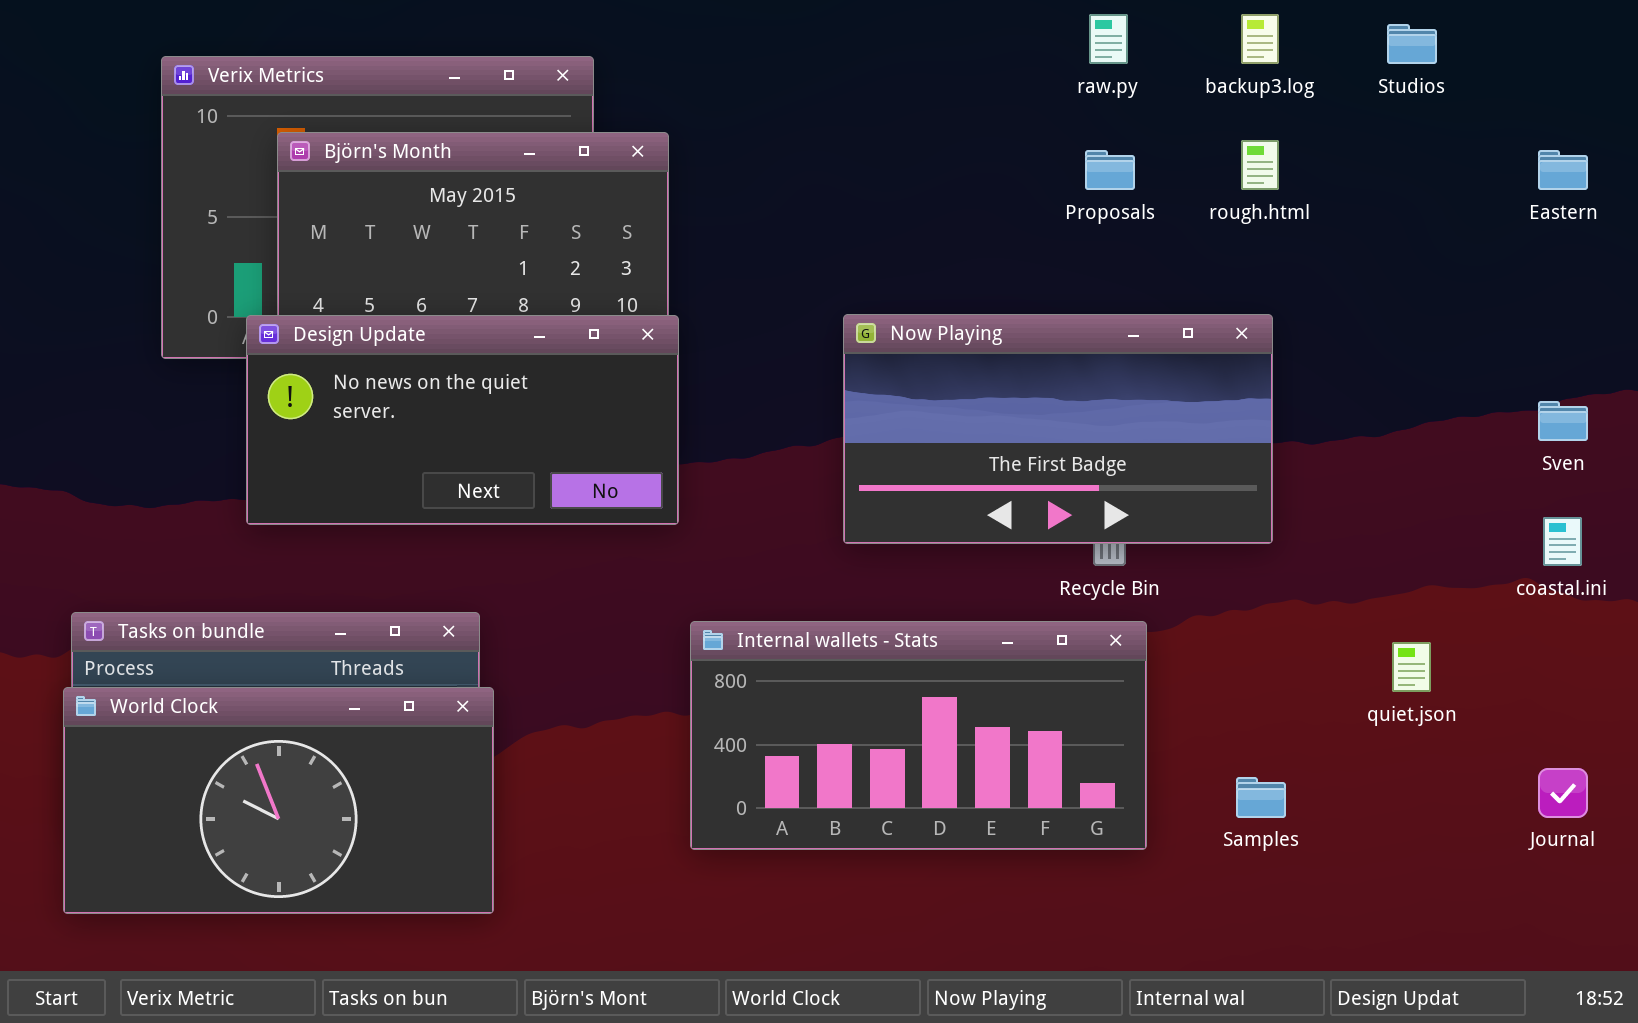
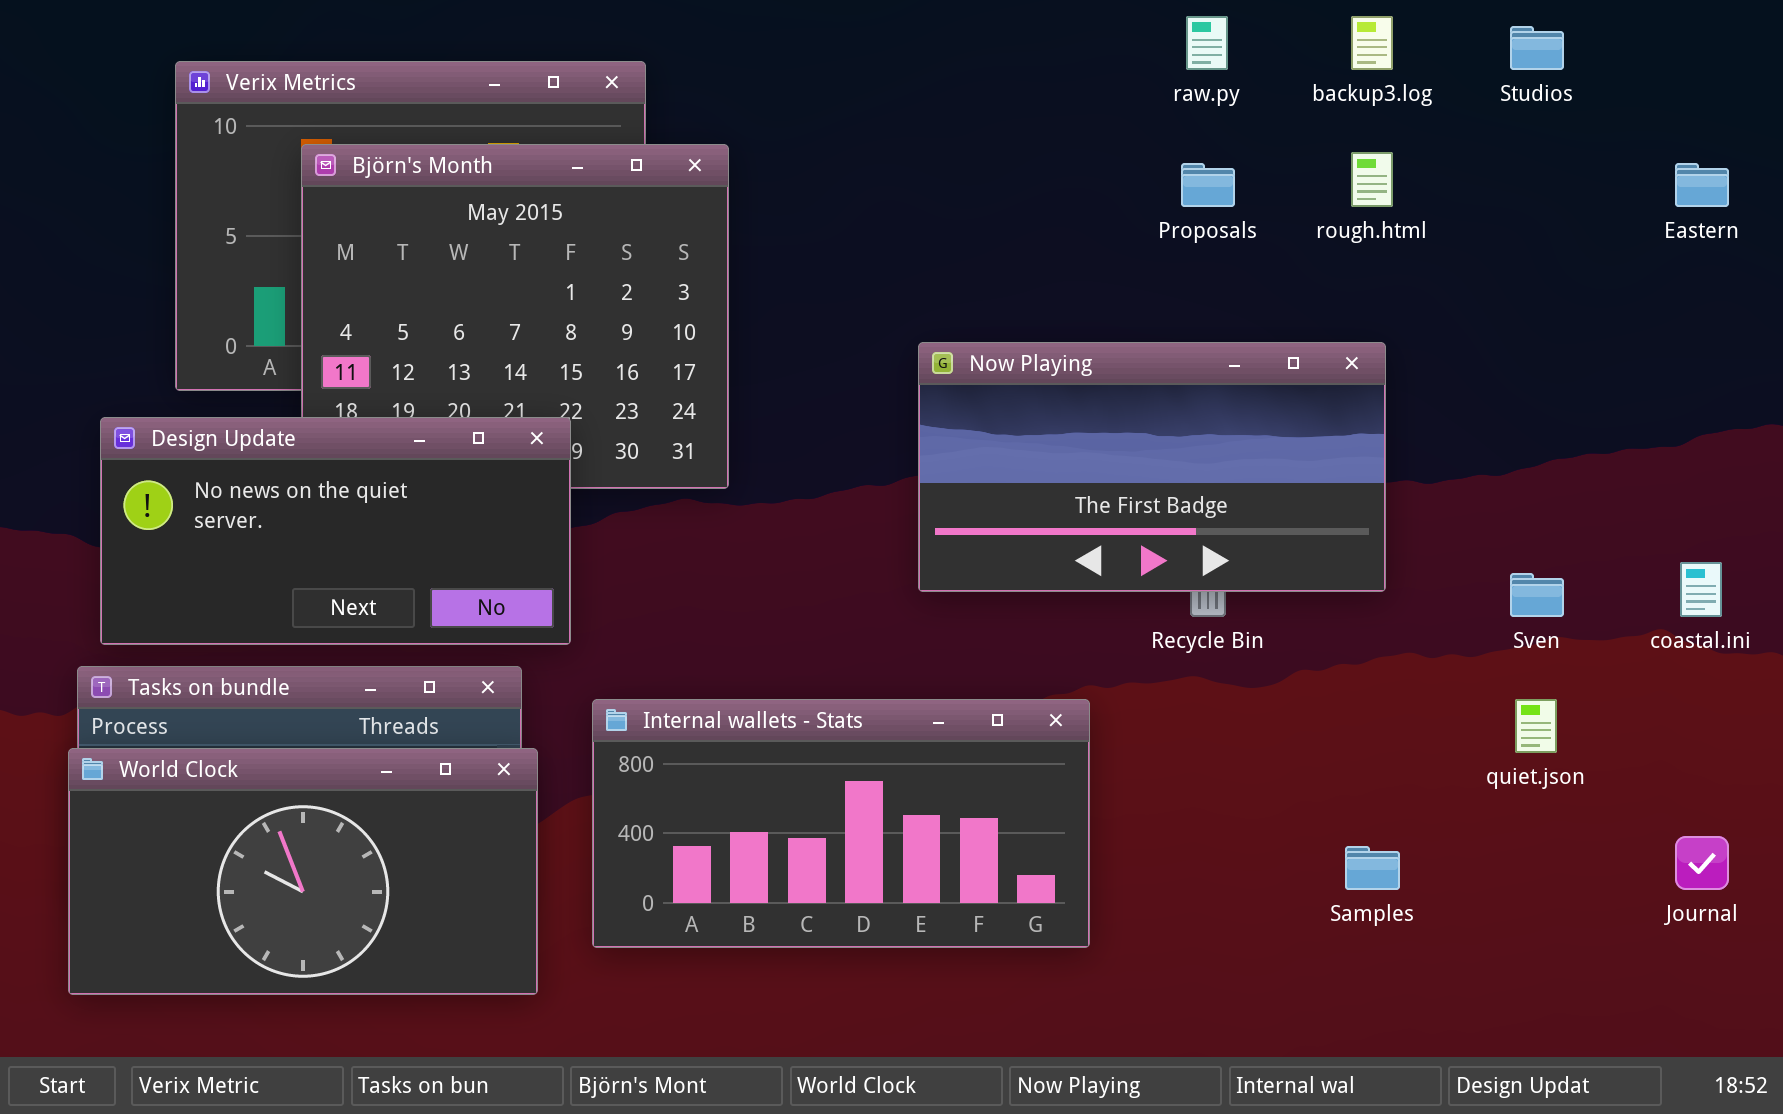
Design Update: [246,315,679,525] -> [100,417,571,645], moved
Sven: [1538,401,1588,441] -> [1510,573,1564,617], moved
Internal wallets - Stats: [690,621,1147,850] -> [592,699,1090,948], moved

